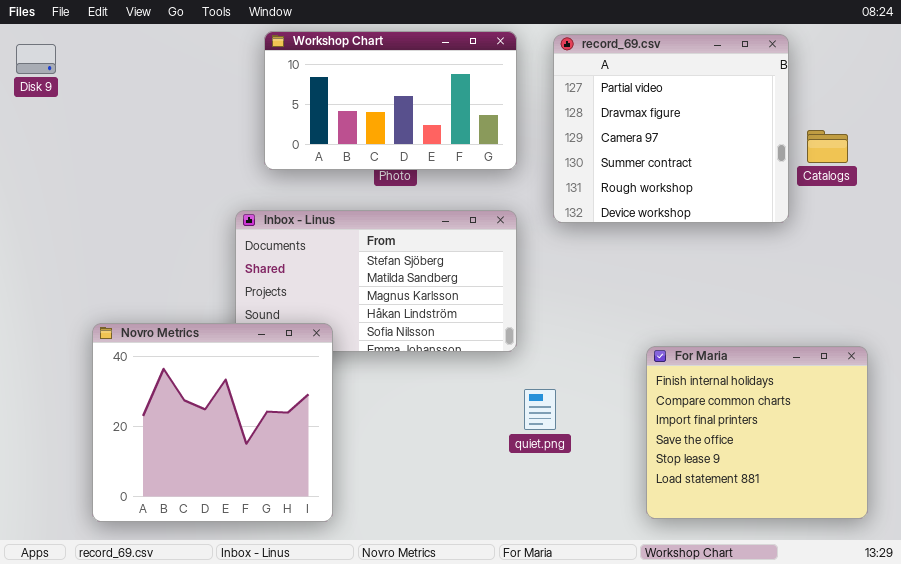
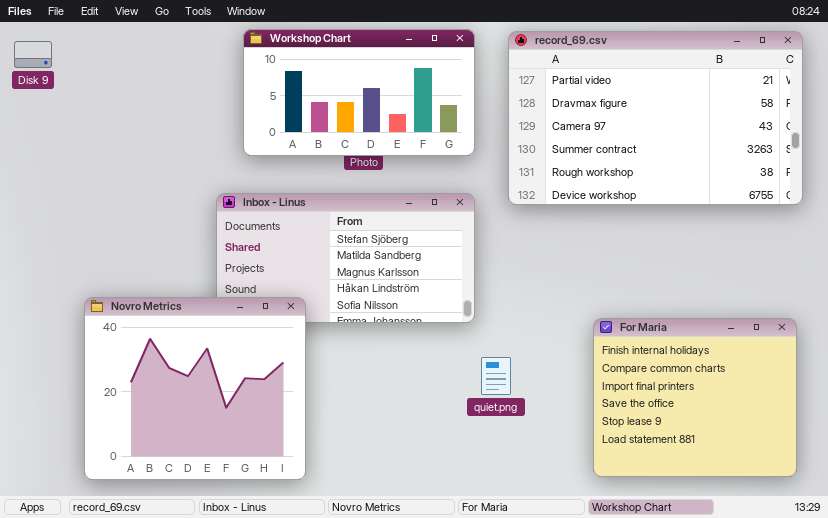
record_69.csv: [553,34,789,223] -> [508,31,803,205], resized

